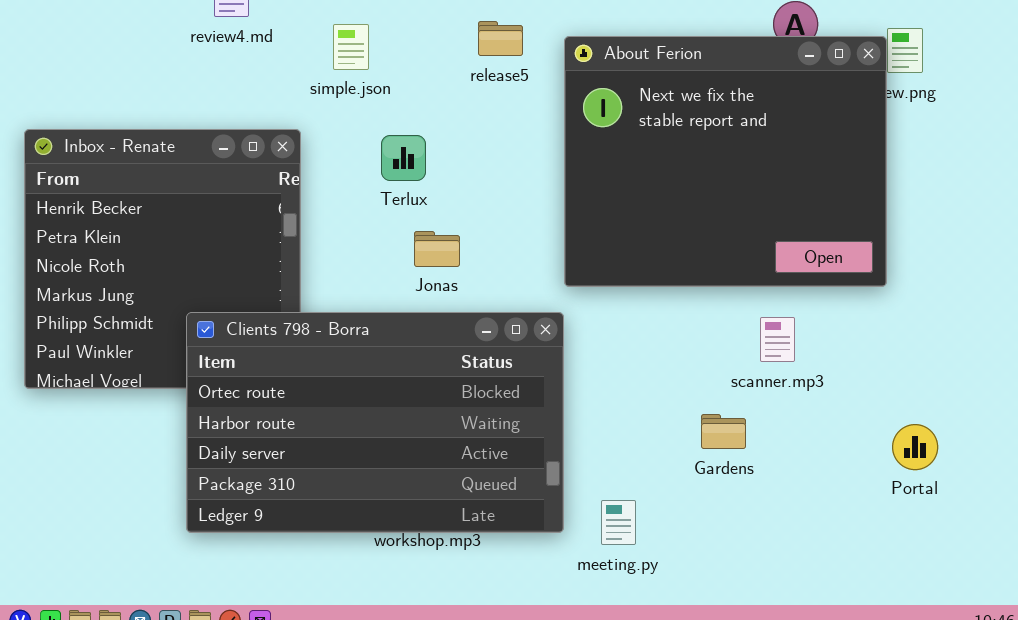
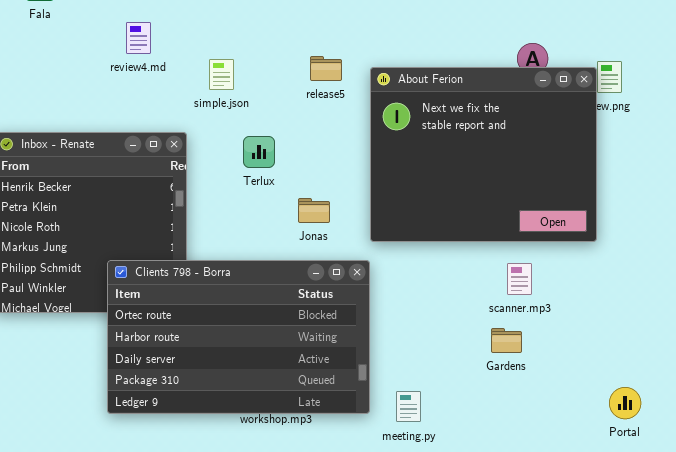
Jonas: [414,231,460,267] -> [298,198,330,223], moved
Gardens: [701,414,746,449] -> [491,328,522,353], moved
Portal: [892,424,938,470] -> [609,387,641,419], moved

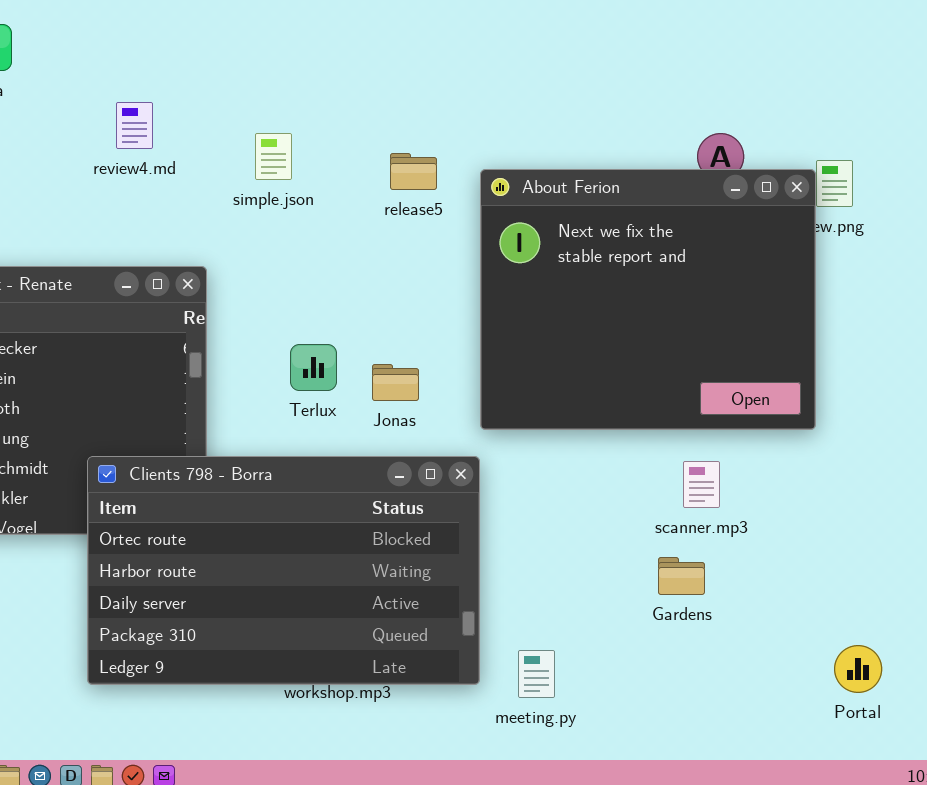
simple.json: [209,59,234,90] -> [255,133,292,180], moved
Terlux: [243,136,275,168] -> [290,344,337,391], moved

